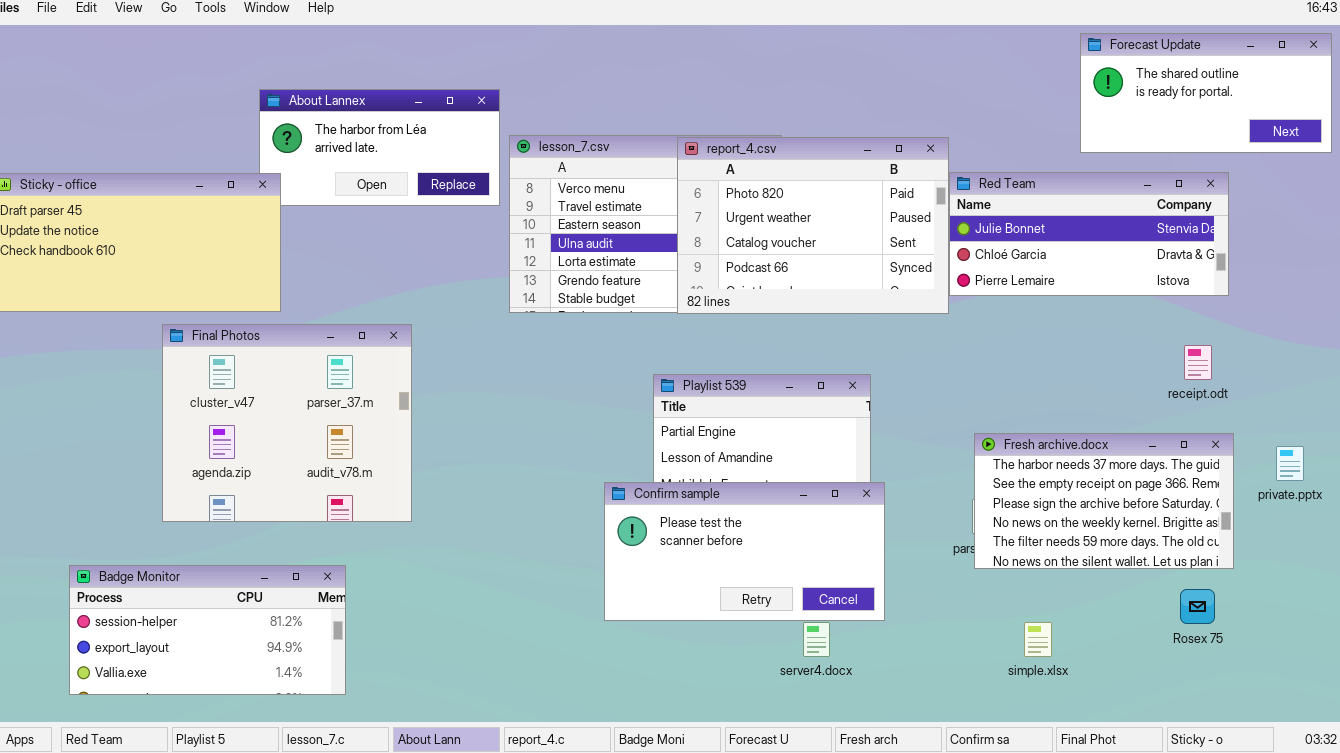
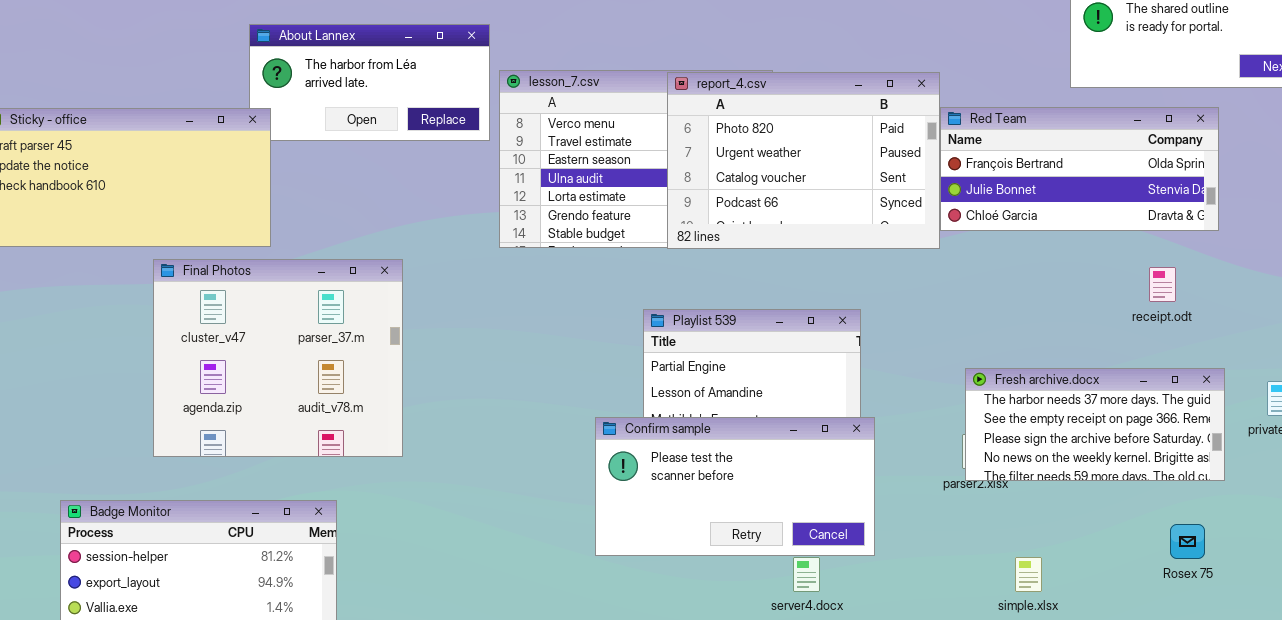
Red Team: [949,172,1229,296] -> [940,107,1219,231], scrolled up 1 row
receipt.odt: [1184,345,1212,380] -> [1149,267,1176,302], moved
Fresh archive.docx: [974,433,1234,569] -> [965,368,1225,481], resized

